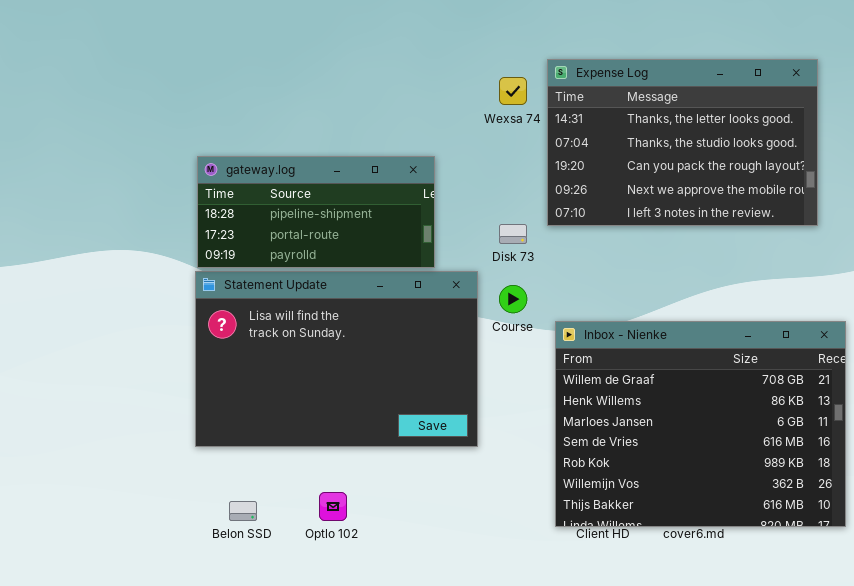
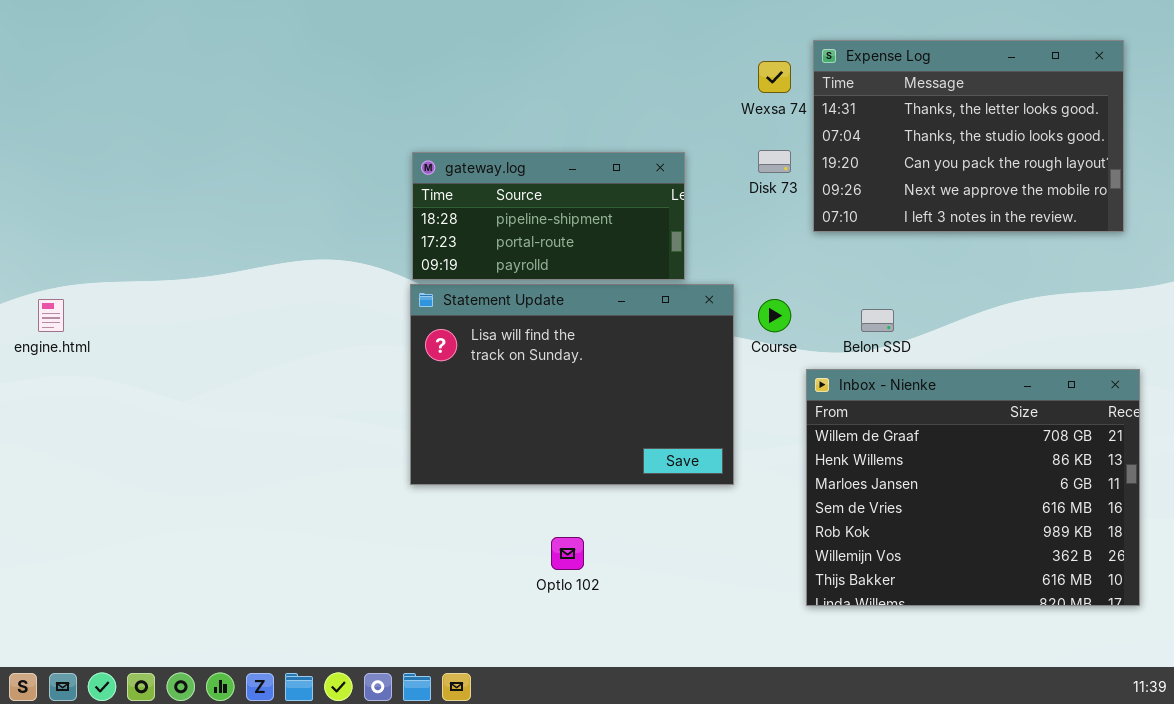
Disk 73: [499,224,527,244] -> [758,150,791,173], moved
Inbox - Nienke: [555,321,846,527] -> [806,369,1140,606], moved
Belon SSD: [229,501,257,521] -> [861,309,894,332], moved

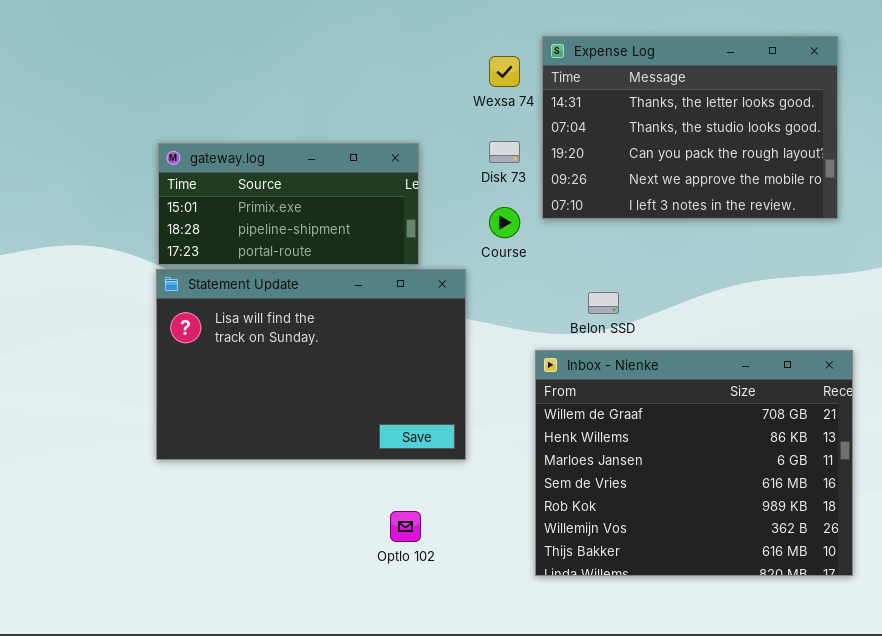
gateway.log: [412,152,685,280] -> [158,143,419,265], scrolled up 1 row
Course: [758,299,791,332] -> [489,207,520,238], moved
Optlo 102: [551,537,584,570] -> [390,511,421,542], moved

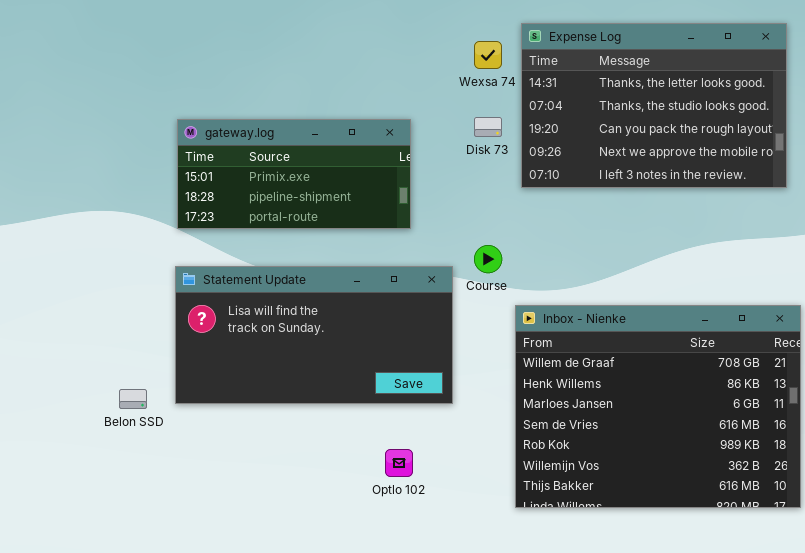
Course: [489,207,520,238] -> [474,245,502,273], moved
Statement Update: [156,269,466,460] -> [175,266,453,404], resized
Belon SSD: [588,292,619,314] -> [119,389,147,409], moved

